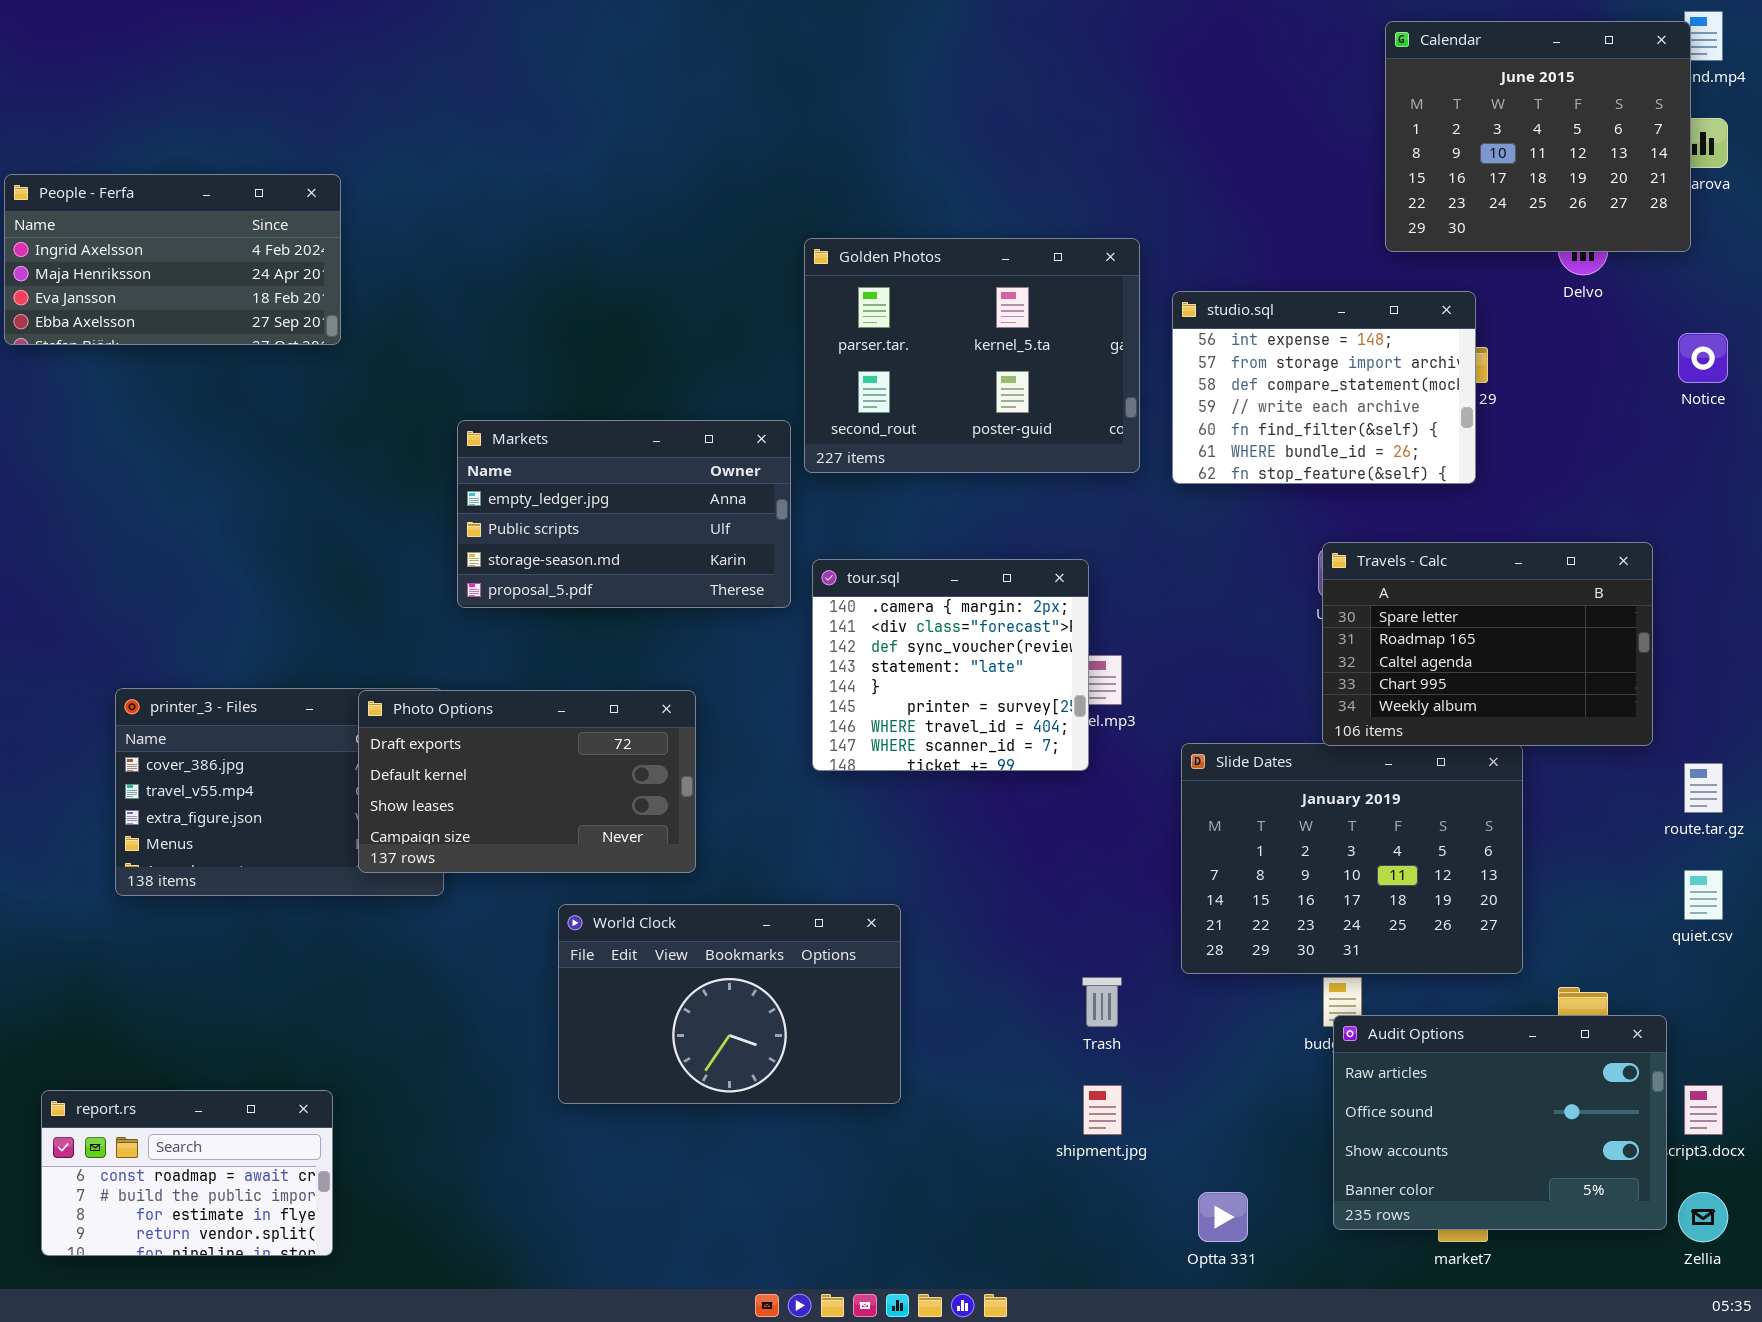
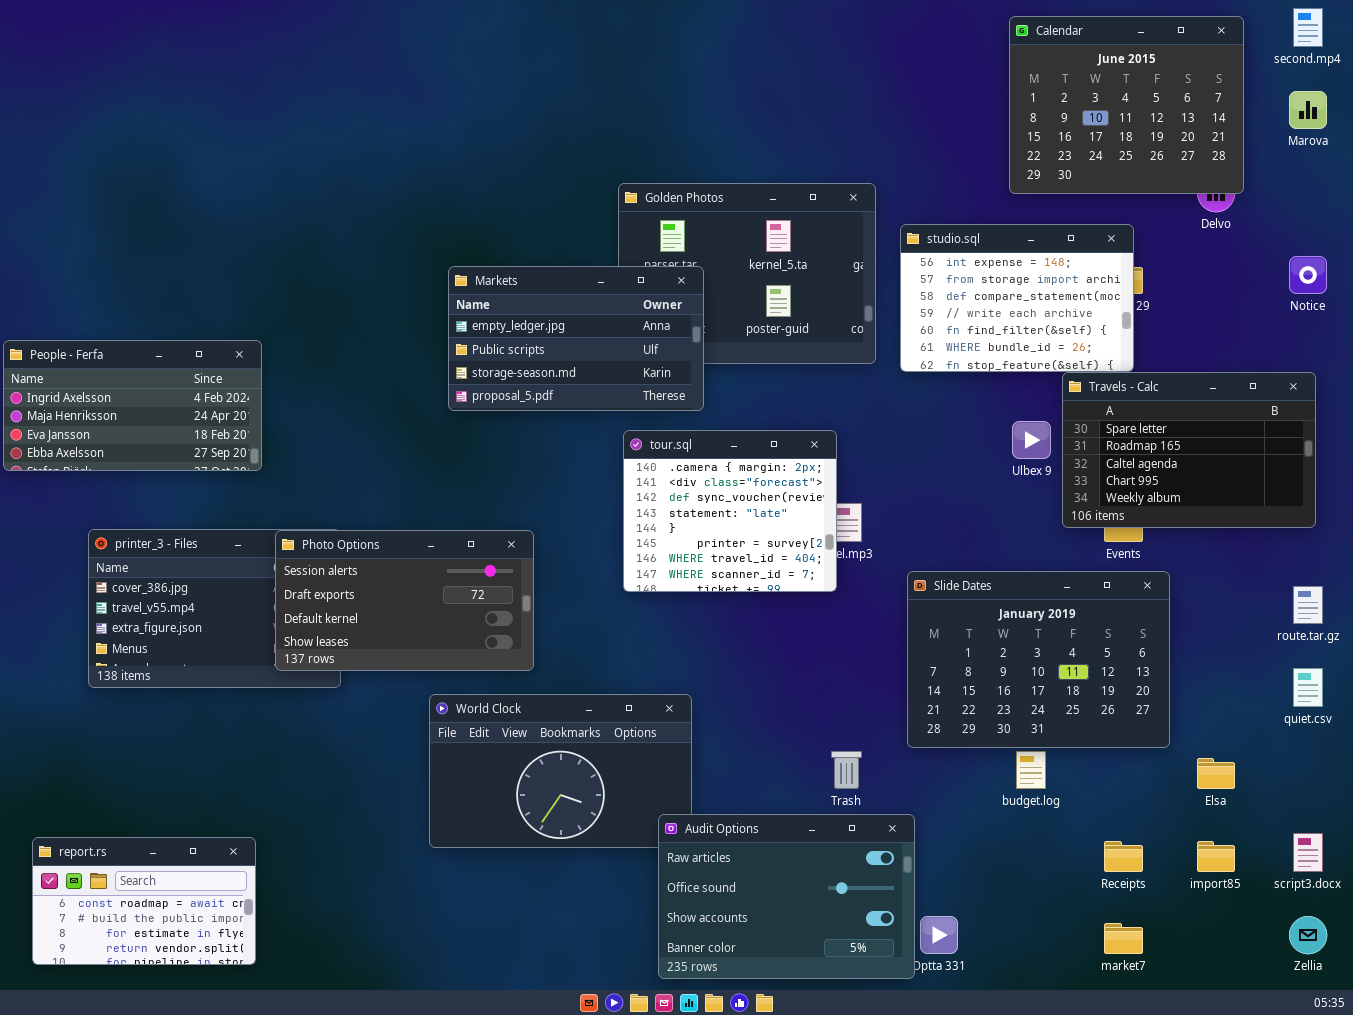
Calendar: [1385,21,1691,252] -> [1009,16,1244,194], moved
People - Ferfa: [4,174,341,345] -> [3,340,262,471], moved
Markets: [457,420,791,608] -> [448,266,704,411], moved
Travels - Calc: [1322,542,1653,746] -> [1062,372,1316,528], moved
Photo Options: [358,690,696,873] -> [275,530,534,671], scrolled up 1 row
Audit Options: [1333,1015,1667,1230] -> [658,814,915,979], moved

